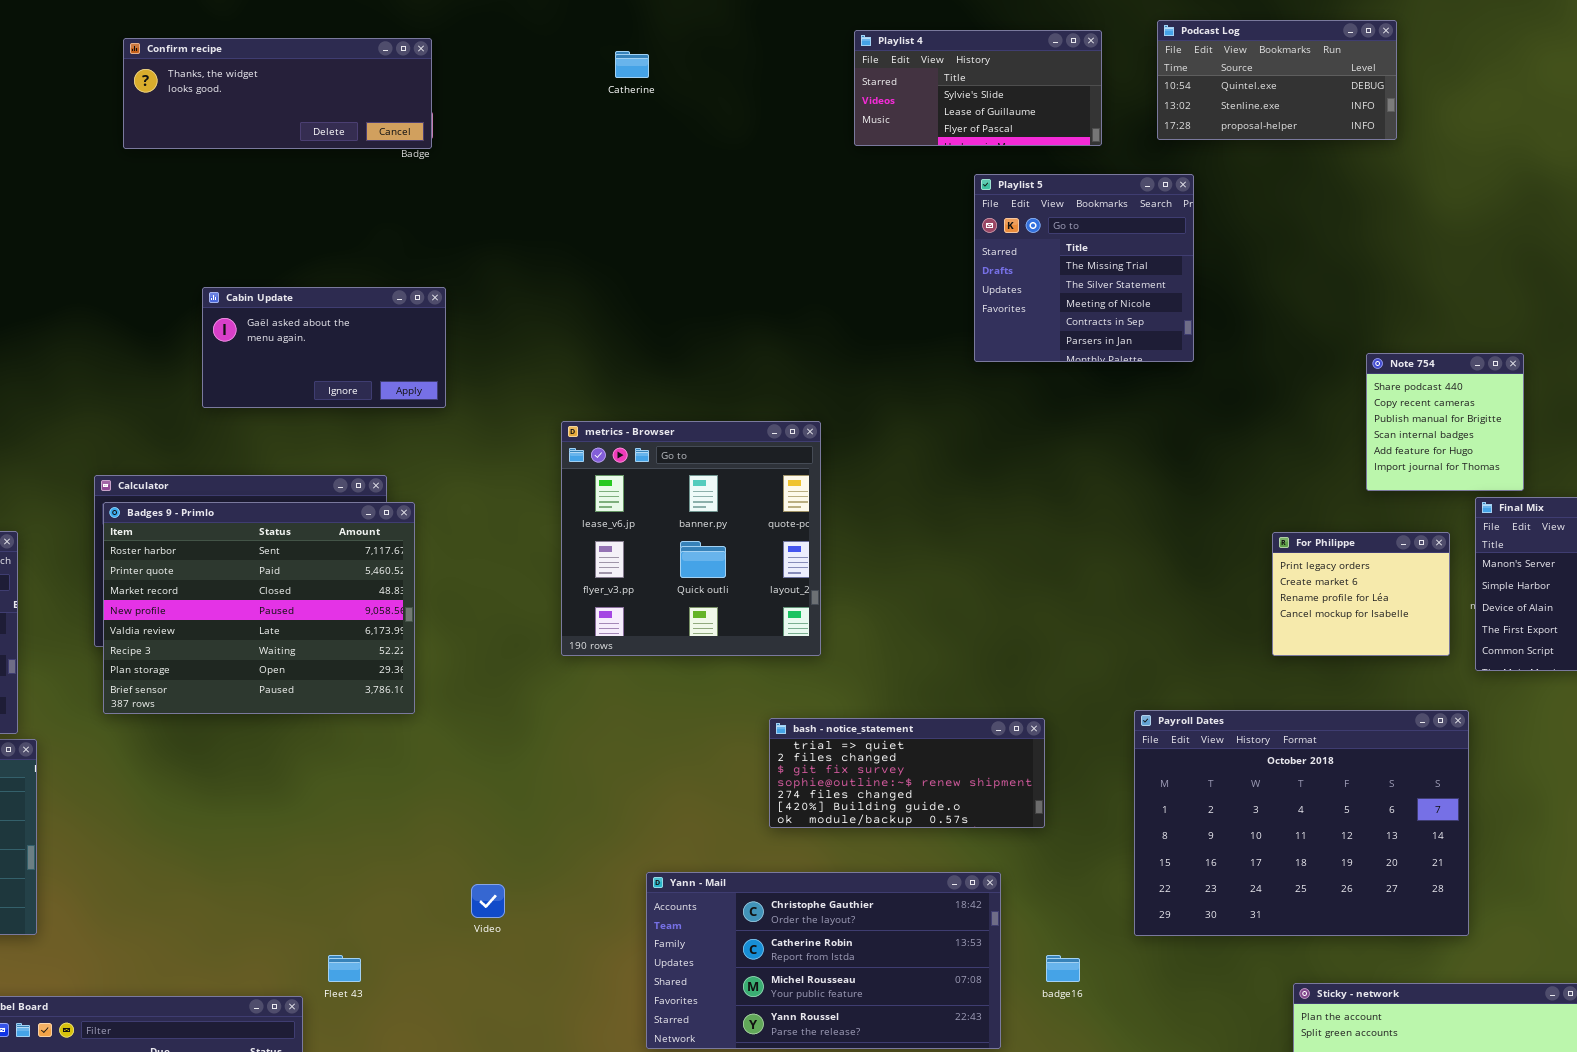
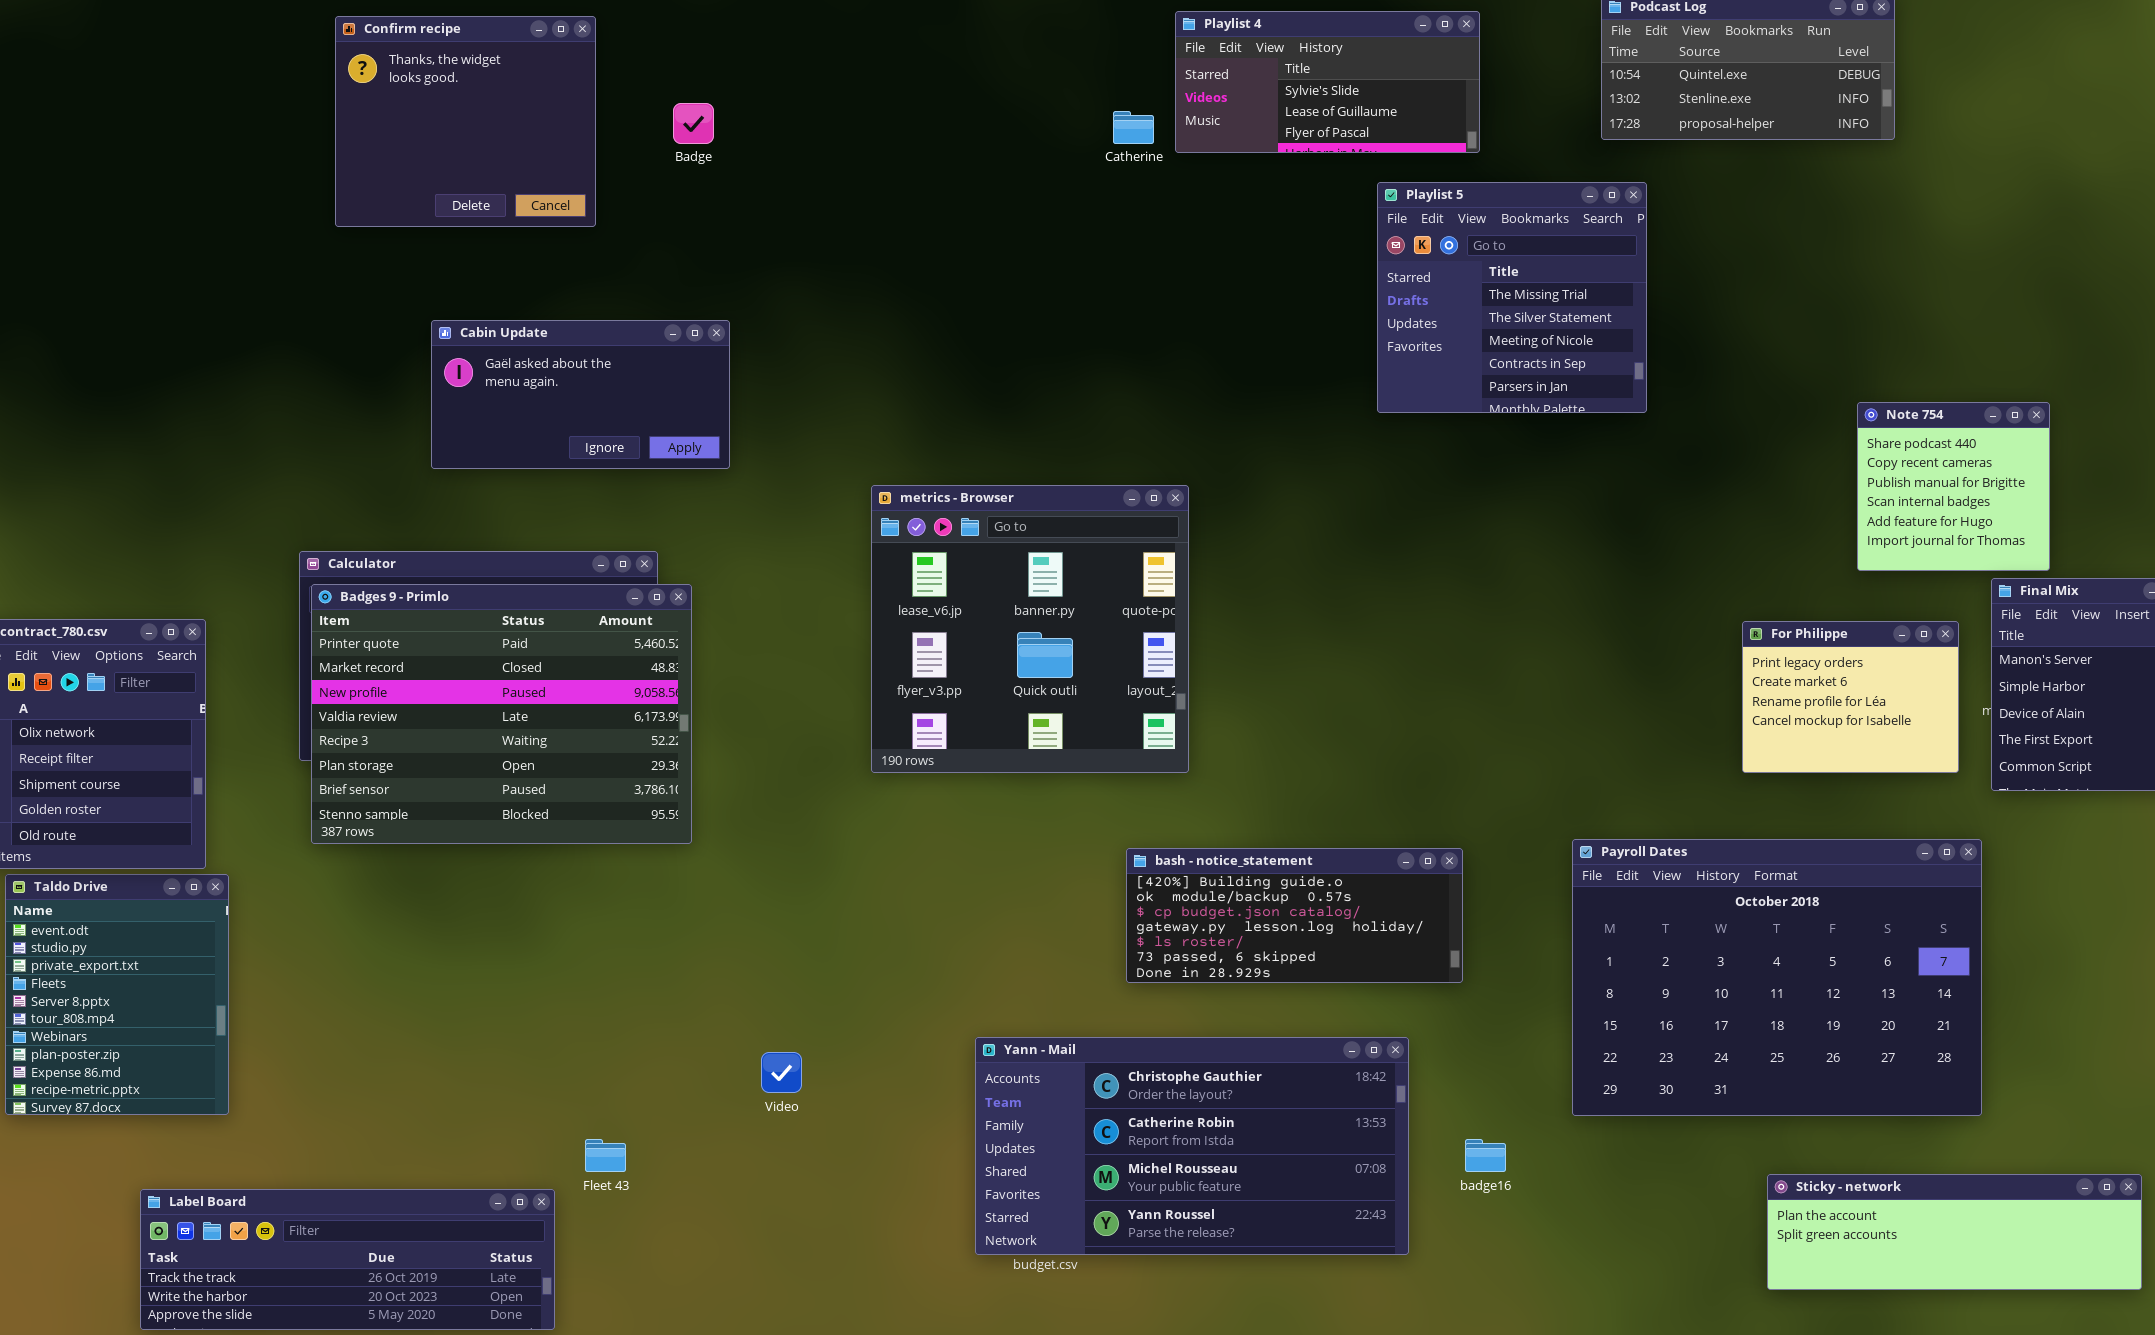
Playlist 4: [854,30,1102,146] -> [1175,11,1480,153], moved
Confirm recipe: [123,38,432,149] -> [335,16,596,227], resized
Catherine: [615,51,649,78] -> [1113,111,1154,144], moved
Badges 9 - Primlo: [103,502,415,714] -> [311,584,692,844], scrolled down 1 row
bash - notice_statement: [769,718,1045,828] -> [1126,848,1463,983], scrolled down 5 rows

